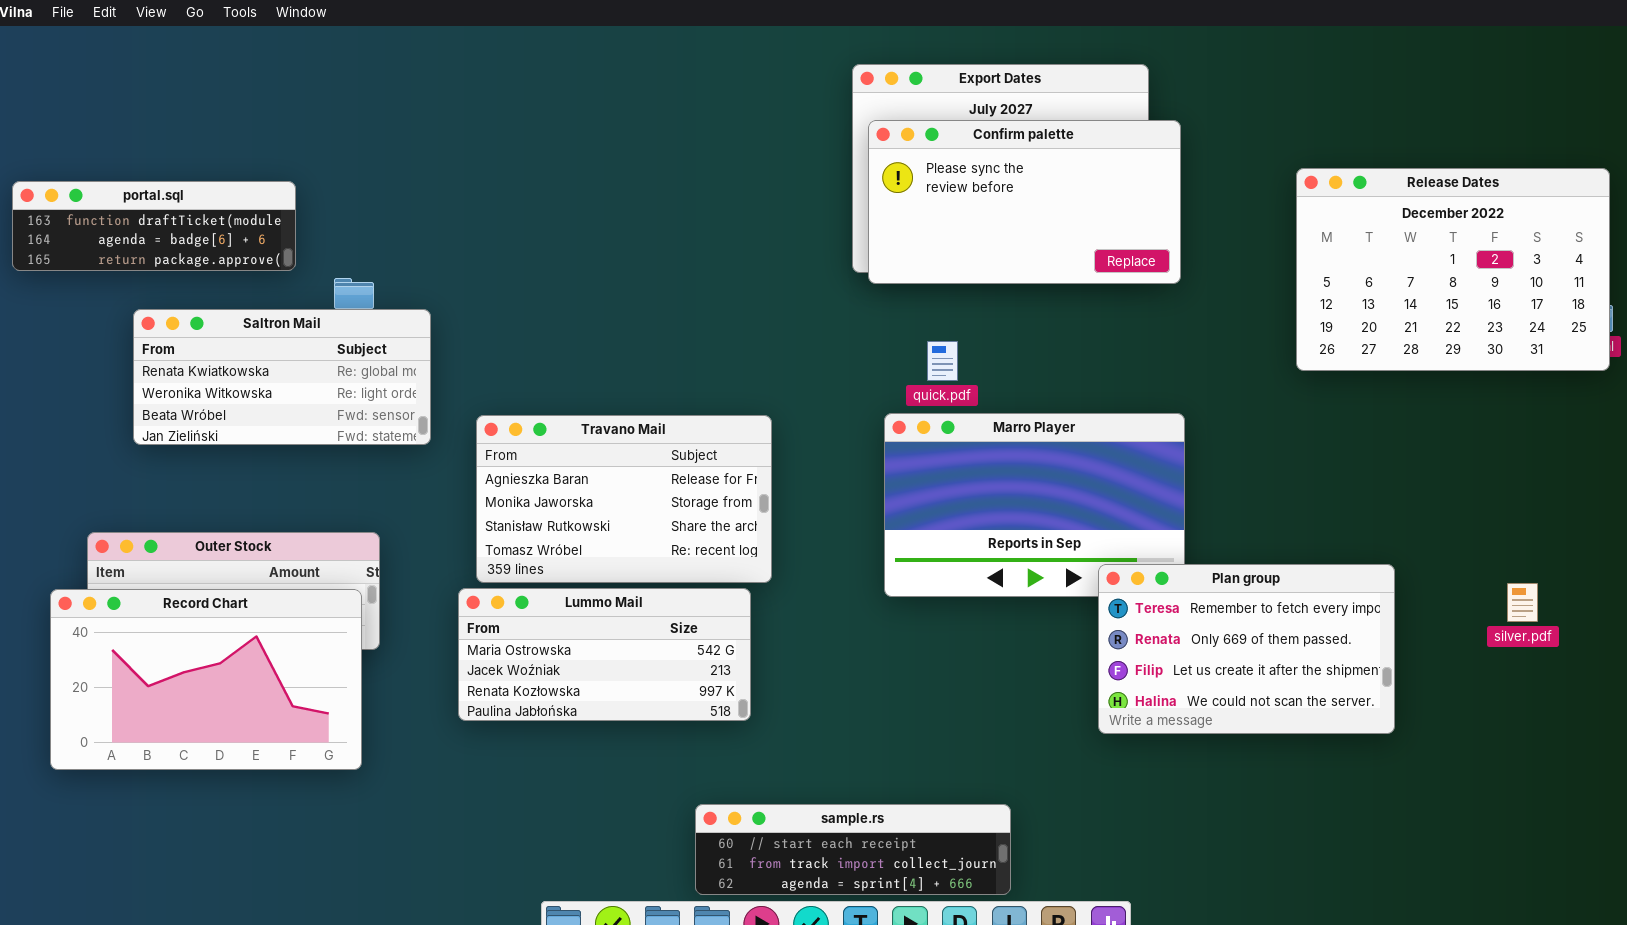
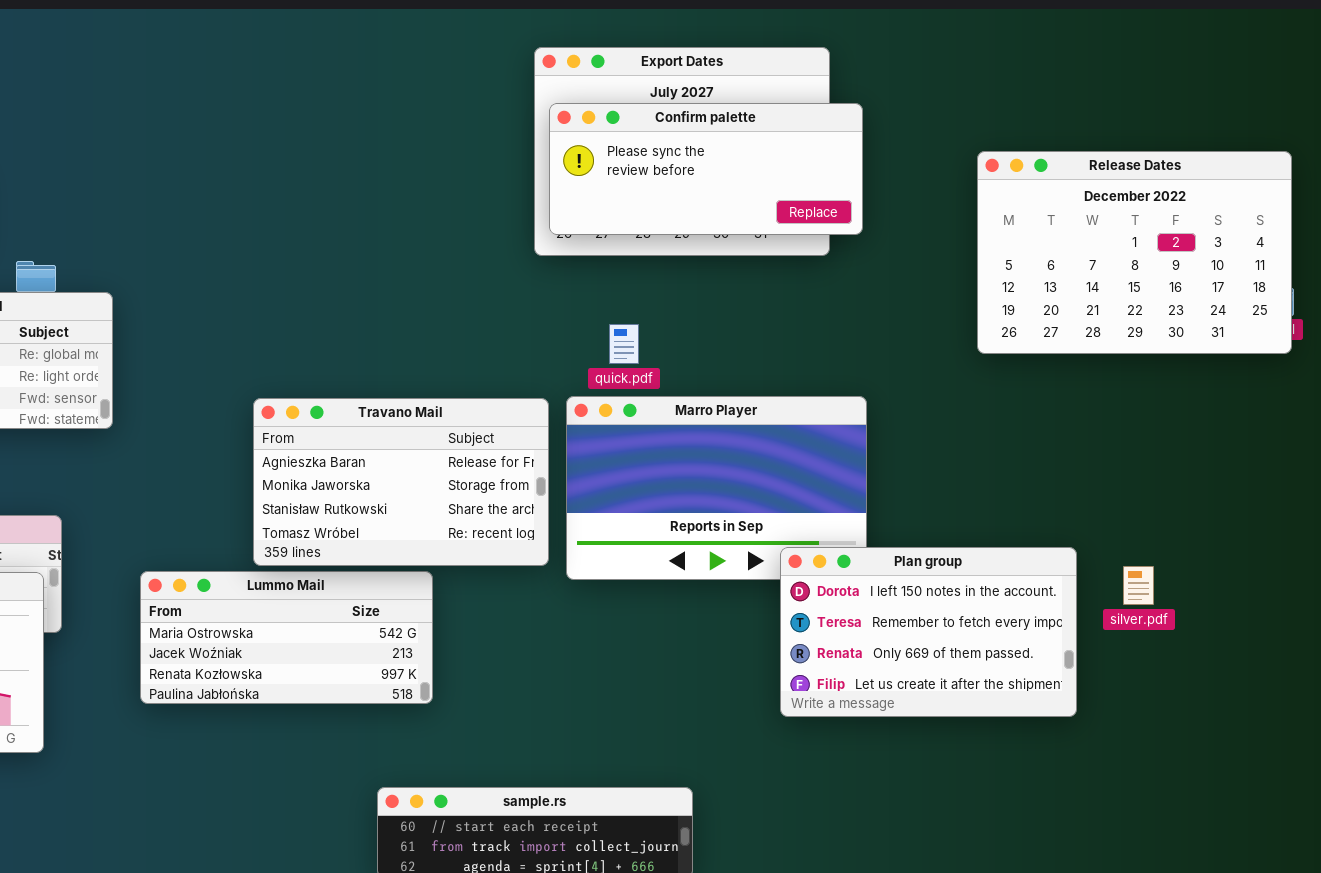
Confirm palette: [868,120,1181,284] -> [549,103,863,235], resized
Travano Mail: [476,415,772,583] -> [253,398,549,566], moved
Plan group: [1098,564,1395,734] -> [780,547,1077,717], scrolled up 1 row
silver.pdf: [1507,583,1538,622] -> [1123,566,1154,605], moved

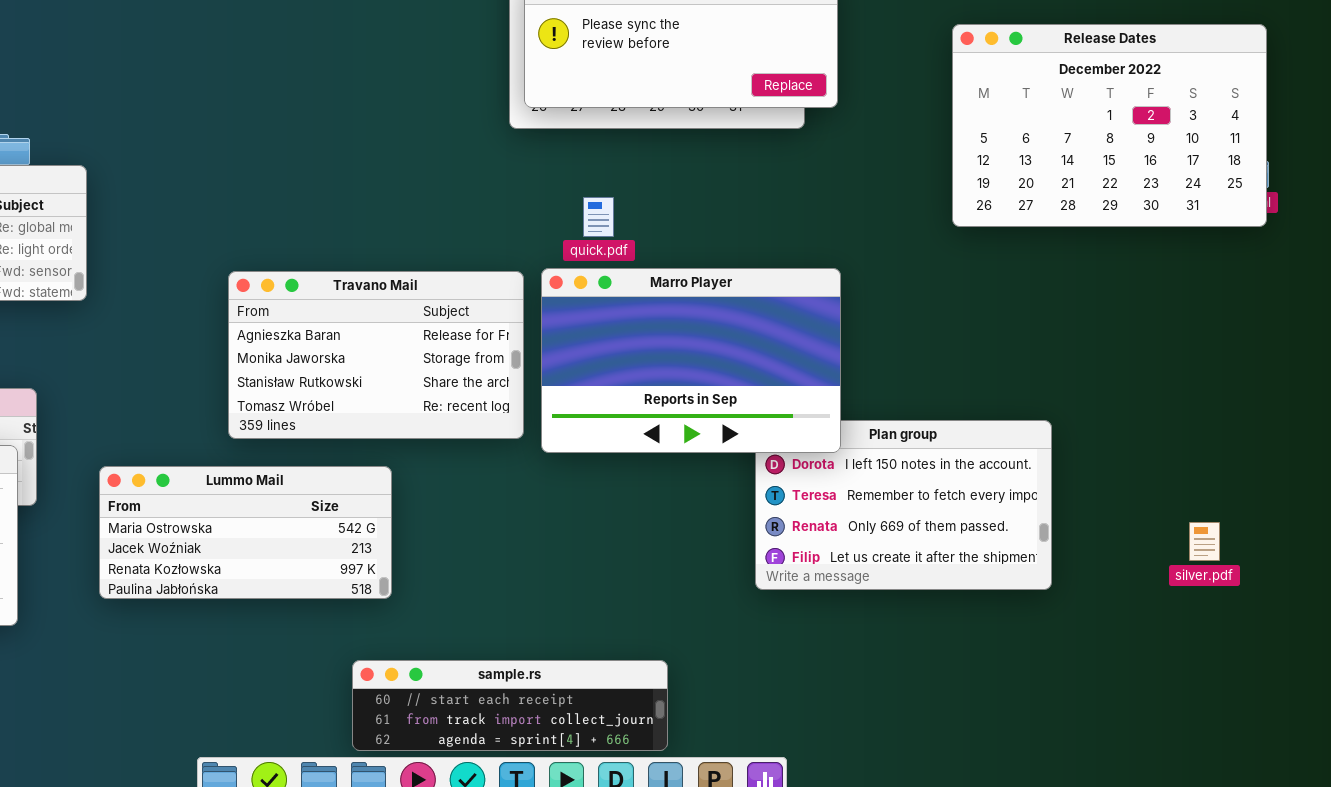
Marro Player: [566,396,867,580] -> [541,268,841,453], raised
silver.pdf: [1123,566,1154,605] -> [1189,522,1220,561], moved
Lummo Mail: [140,571,433,704] -> [99,466,392,599], moved

